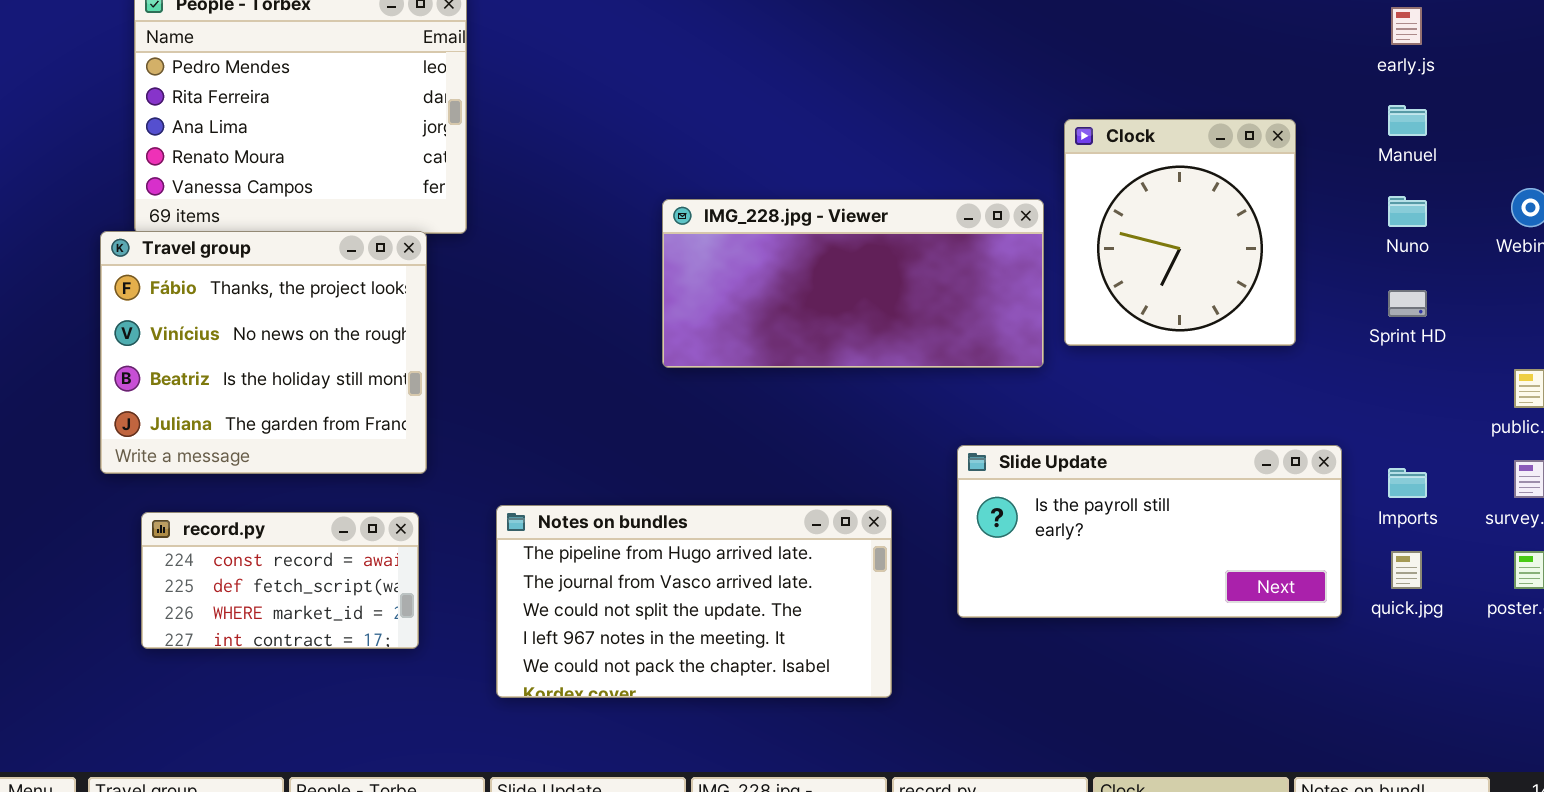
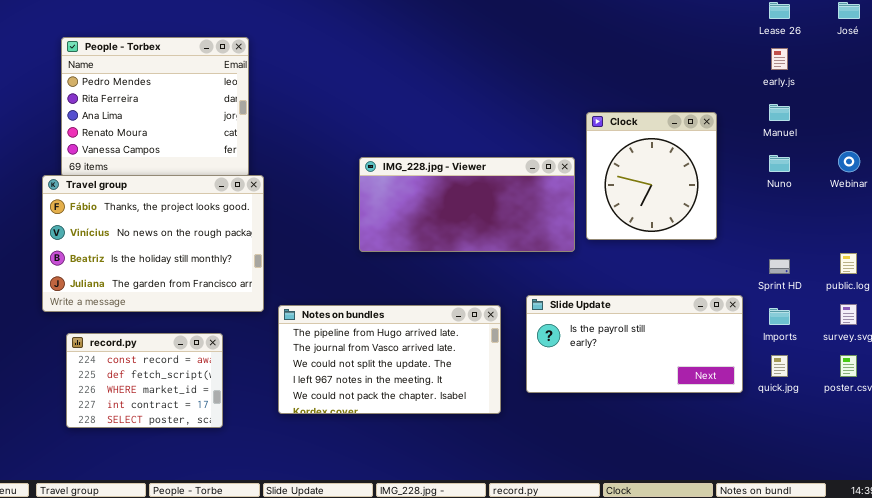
Travel group: [100,231,427,474] -> [42,175,264,312], resized
Sprint HD: [1388,290,1427,317] -> [769,259,790,274], moved
Notes on bundles: [496,505,892,698] -> [278,305,501,414], moved
record.py: [141,512,419,649] -> [66,333,223,428], resized

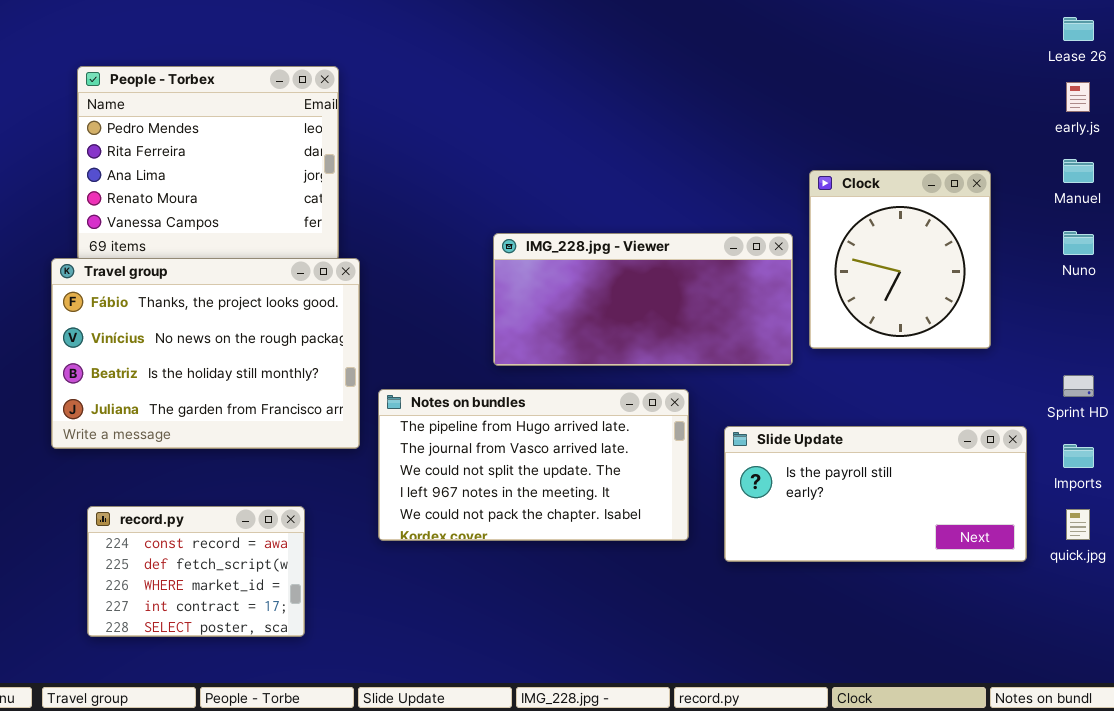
Notes on bundles: [278,305,501,414] -> [378,389,689,541], moved
record.py: [66,333,223,428] -> [87,506,305,637], moved

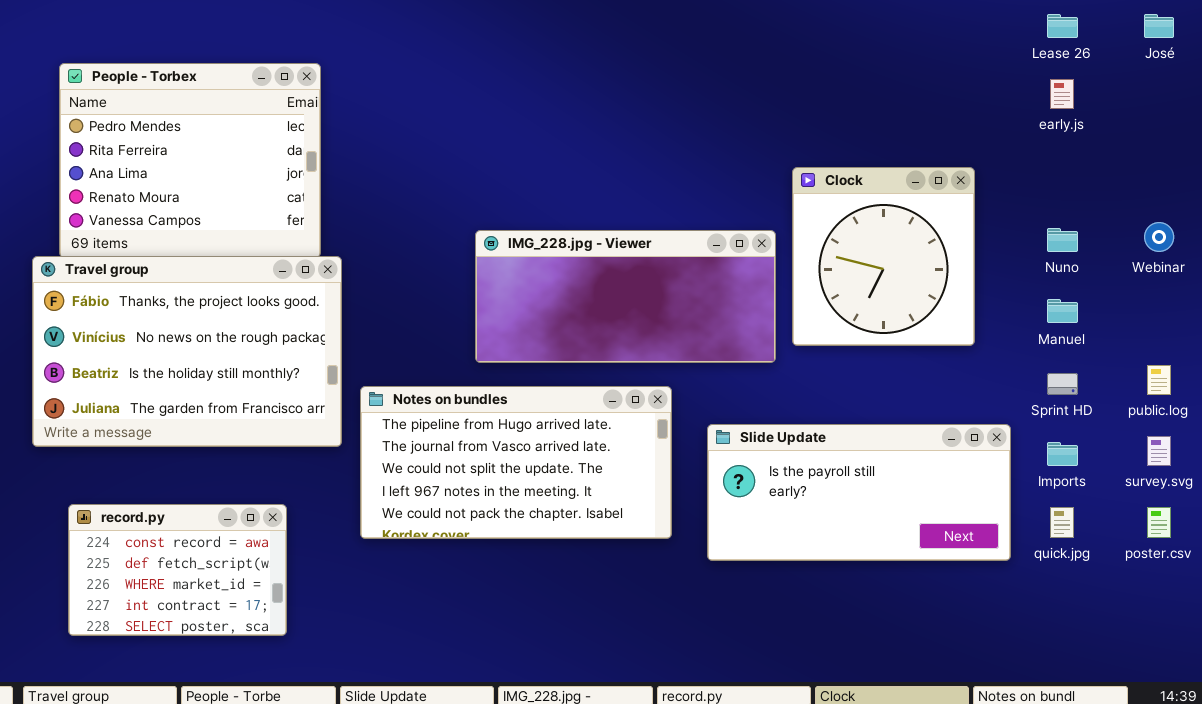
Manuel: [1063,159,1094,183] -> [1047,299,1078,323], moved

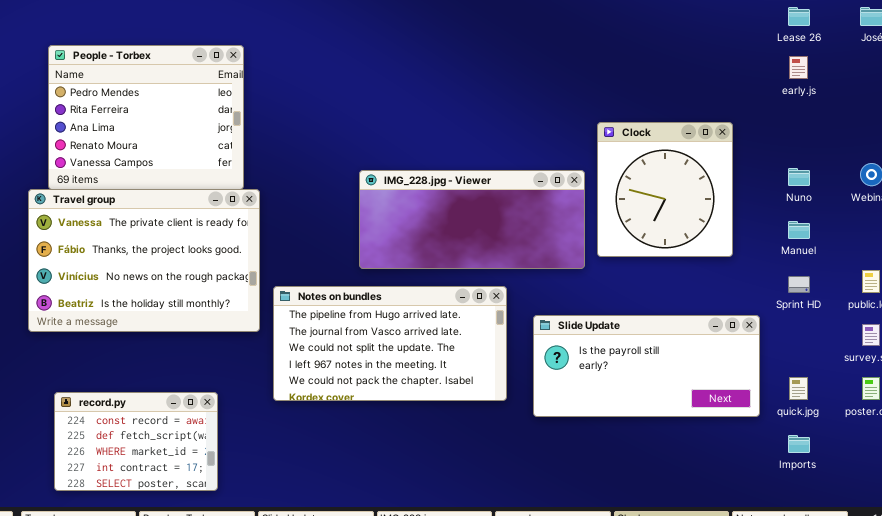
Travel group: [32,256,342,447] -> [28,189,260,332], scrolled up 1 row
Imports: [1047,442,1078,466] -> [788,435,810,453], moved
record.py: [68,504,287,636] -> [54,392,218,491], moved

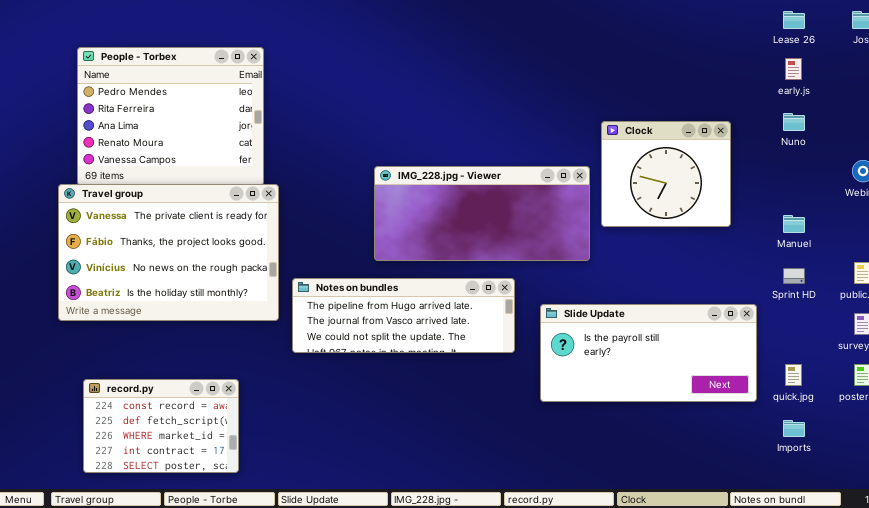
Clock: [597,122,733,257] -> [601,121,731,227], resized
Nuno: [788,168,810,186] -> [783,113,805,131], moved
Notes on bundles: [273,286,507,401] -> [292,278,515,353], resized

